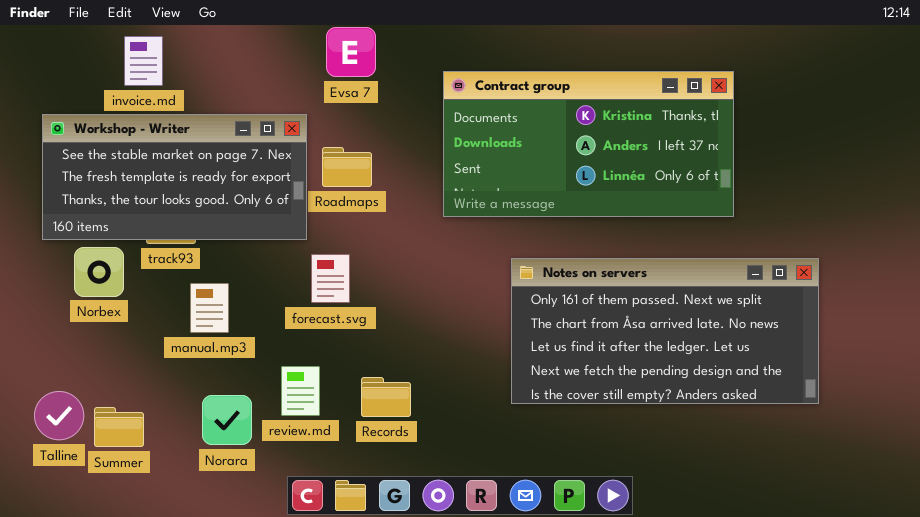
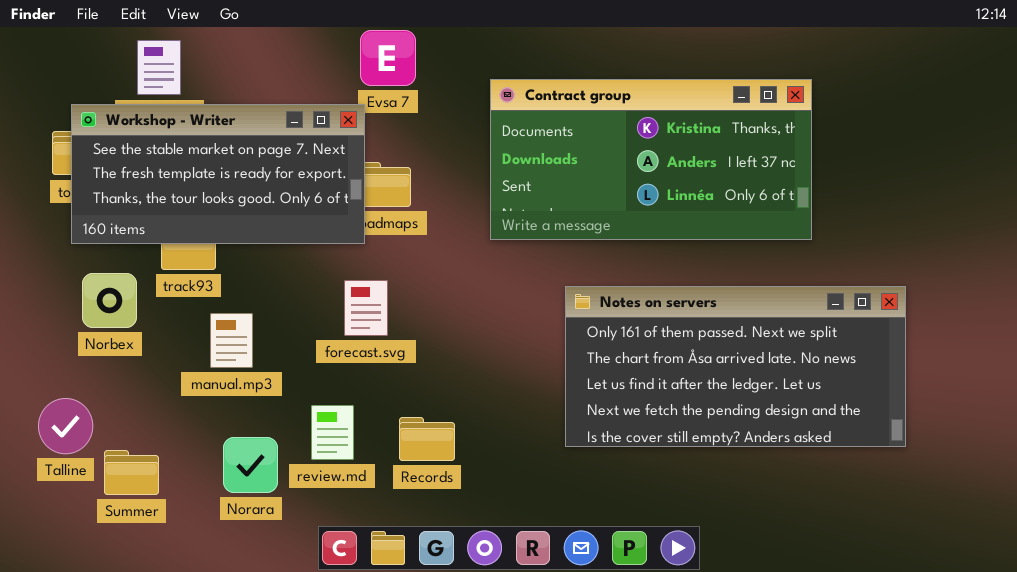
Workshop - Writer: [42,114,307,240] -> [71,104,365,244], moved
Talline: [34,391,84,440] -> [38,398,93,454], moved

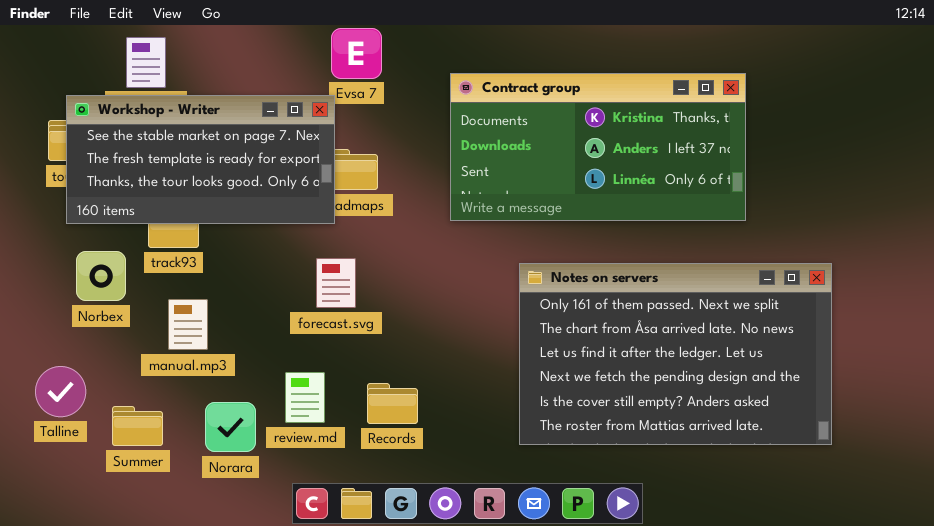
Notes on servers: [565,286,906,447] -> [519,263,832,445], resized
manual.mp3: [210,313,253,368] -> [168,299,208,350], moved
Summer: [104,450,159,495] -> [112,406,163,446], moved

